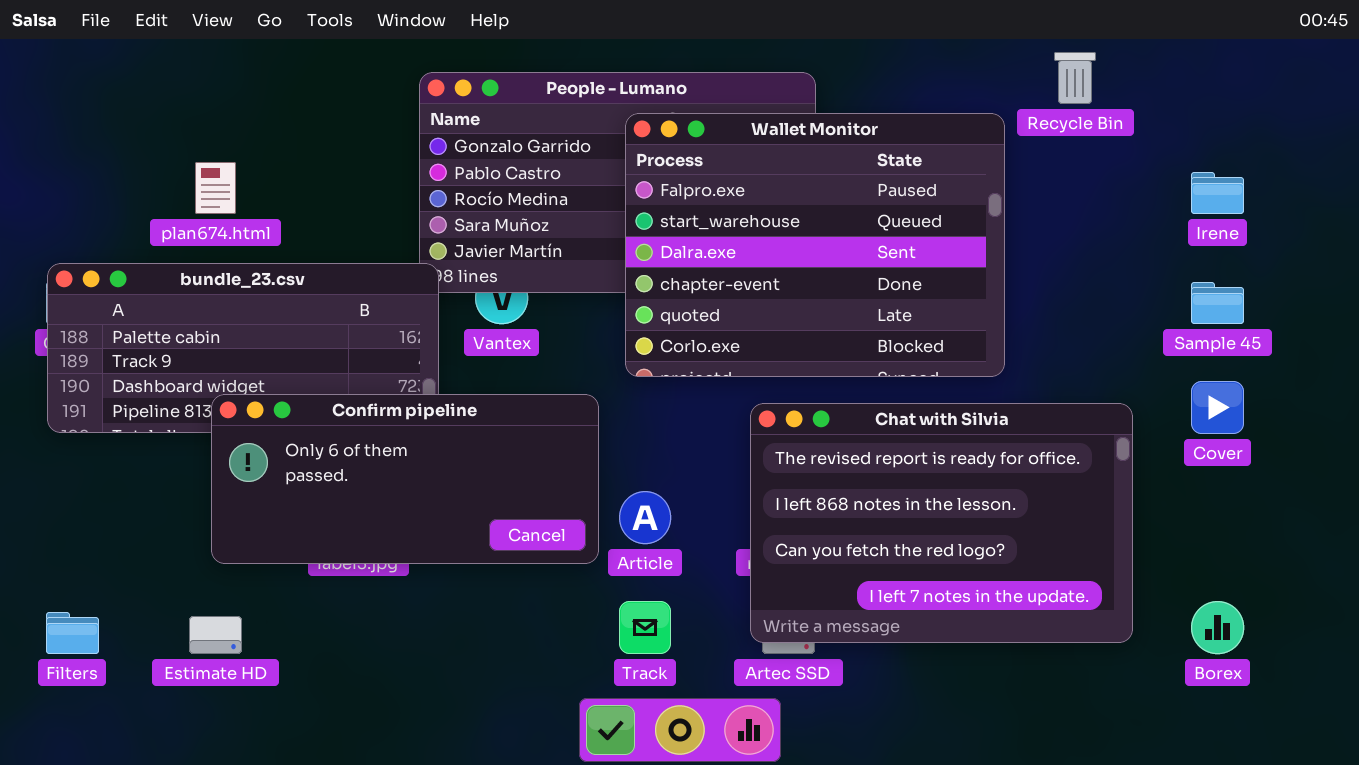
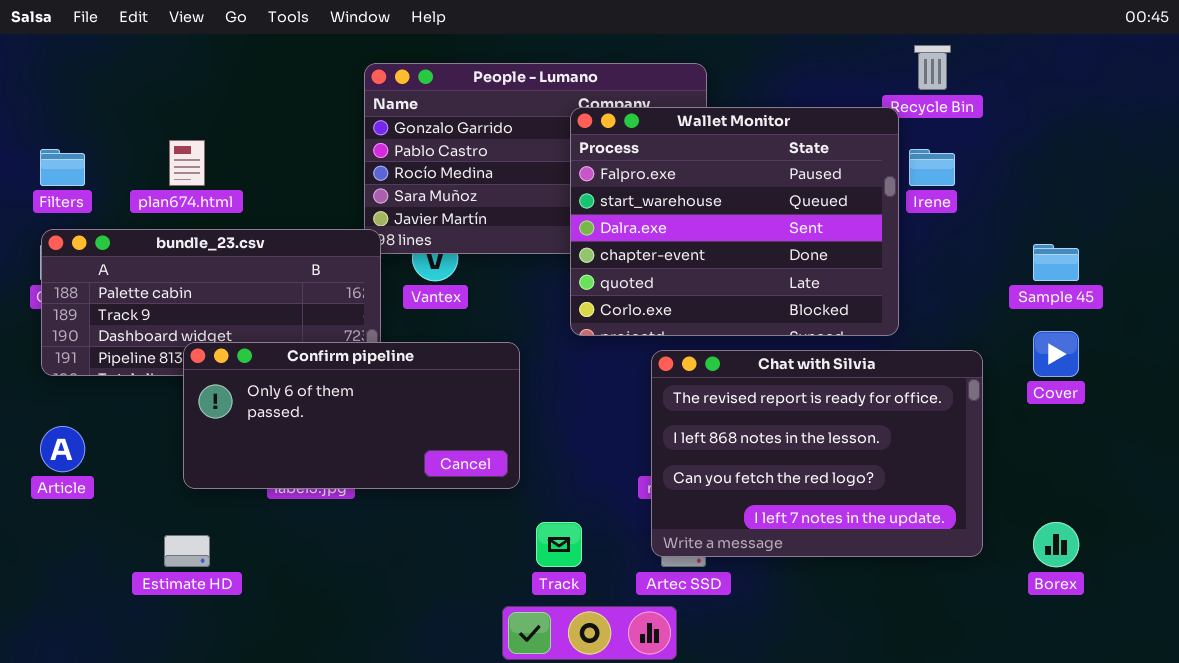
Wallet Monitor: [625,113,1005,377] -> [570,107,899,336], moved
Irene: [1191,172,1244,214] -> [909,149,955,186], moved
Article: [619,491,671,544] -> [40,426,85,472], moved
Filters: [46,612,99,654] -> [40,149,85,186], moved

